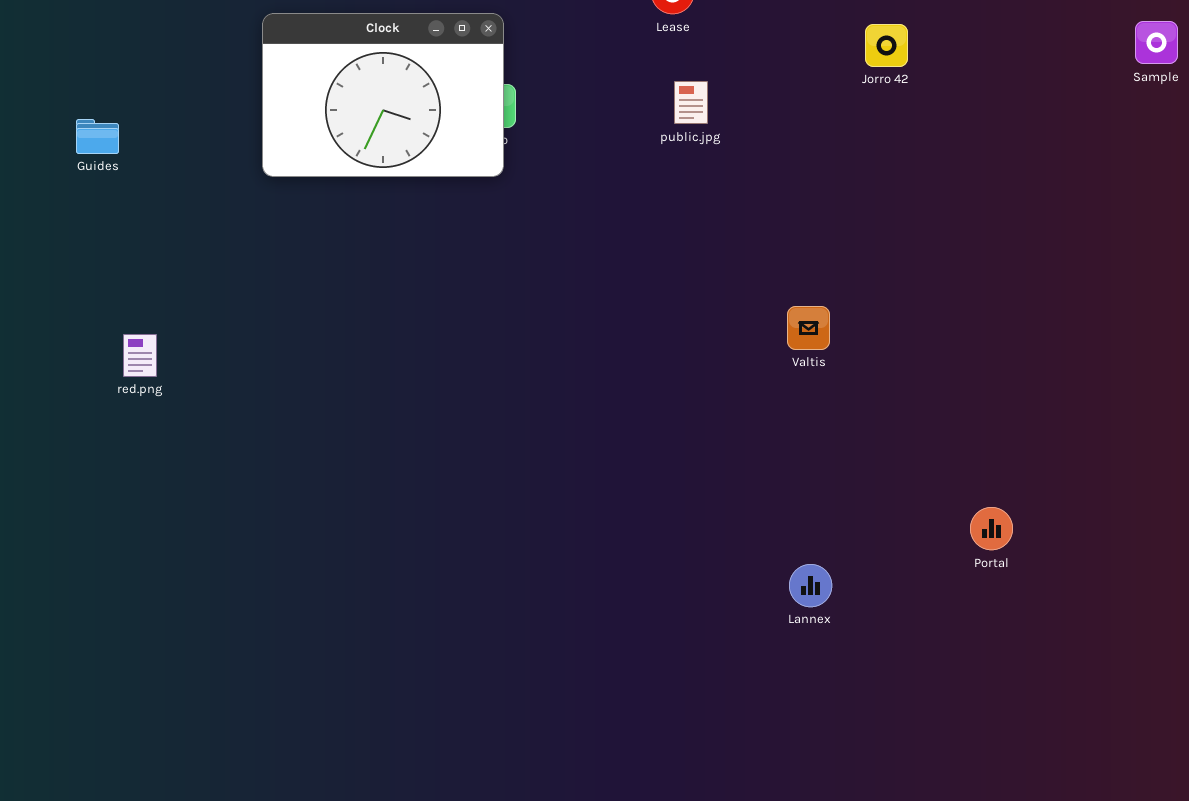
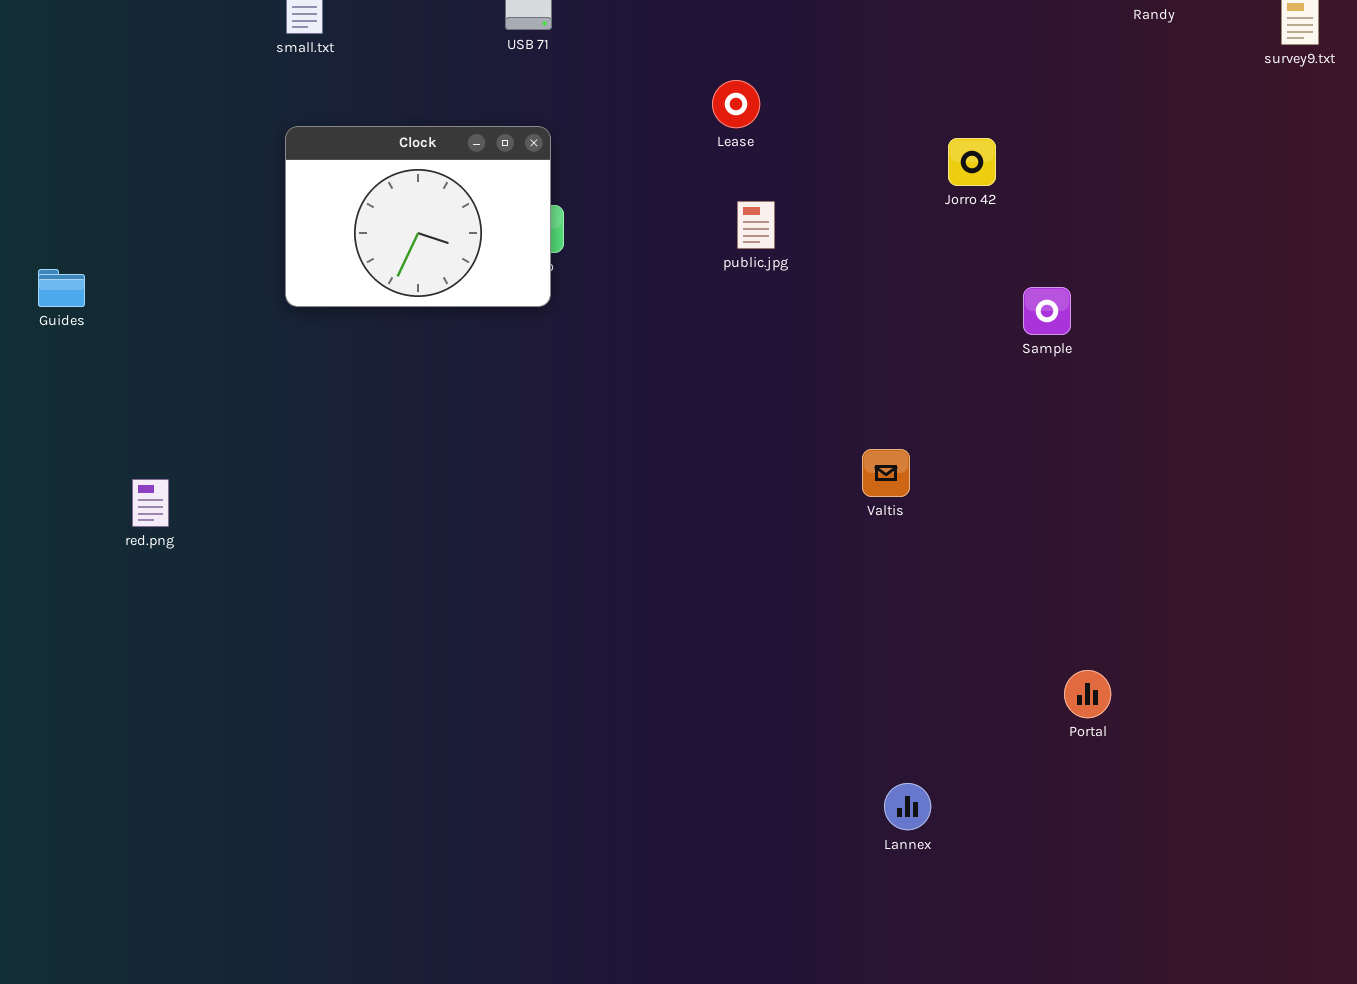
Sample: [1135,21,1178,64] -> [1023,287,1071,335], moved
Guides: [76,119,119,154] -> [38,269,85,307], moved
Lannex: [789,564,832,607] -> [884,783,931,830], moved

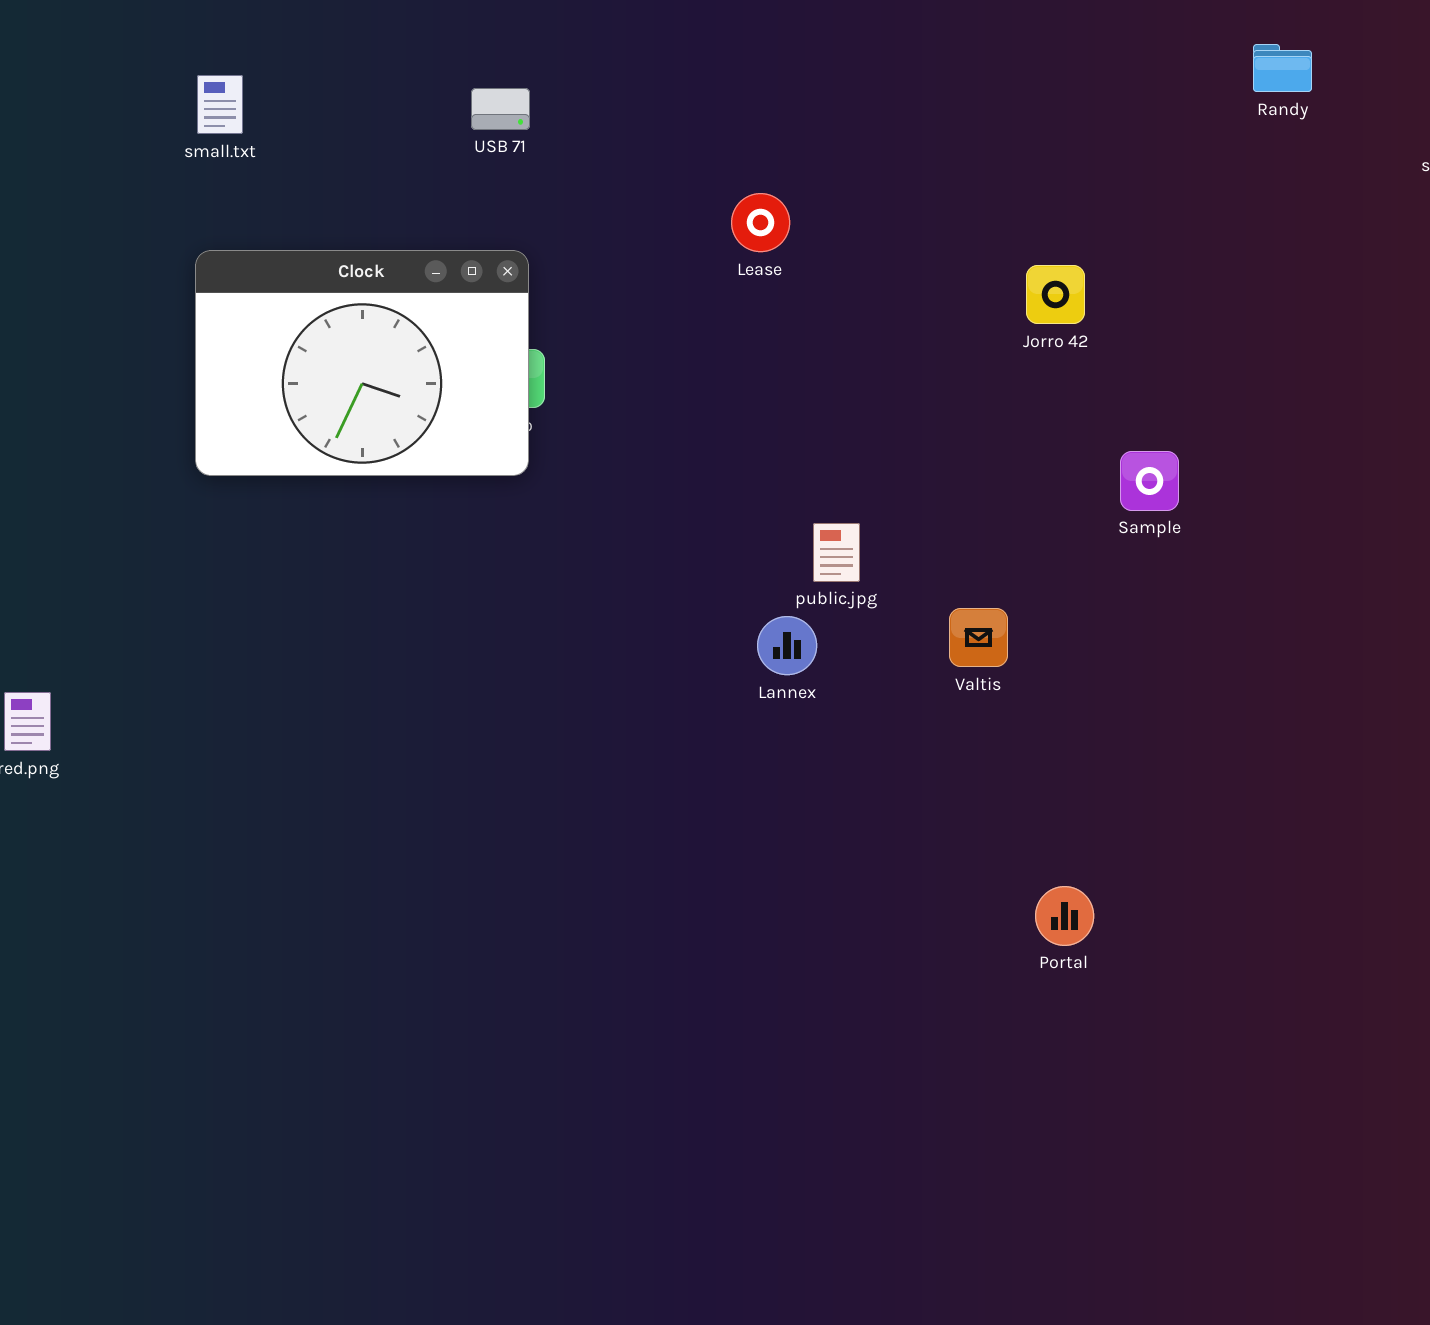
public.jpg: [737,201,775,249] -> [813,523,860,582], moved
Valtis: [862,449,910,497] -> [949,608,1008,667], moved
Portal: [1064,670,1111,718] -> [1035,886,1094,946], moved
Lannex: [884,783,931,830] -> [757,616,817,675], moved

